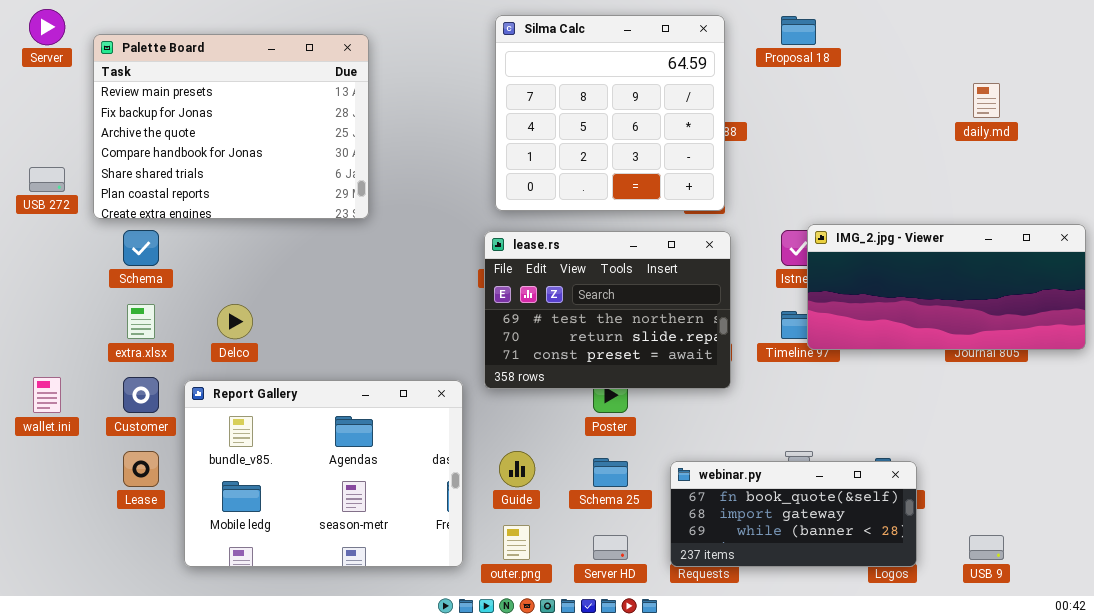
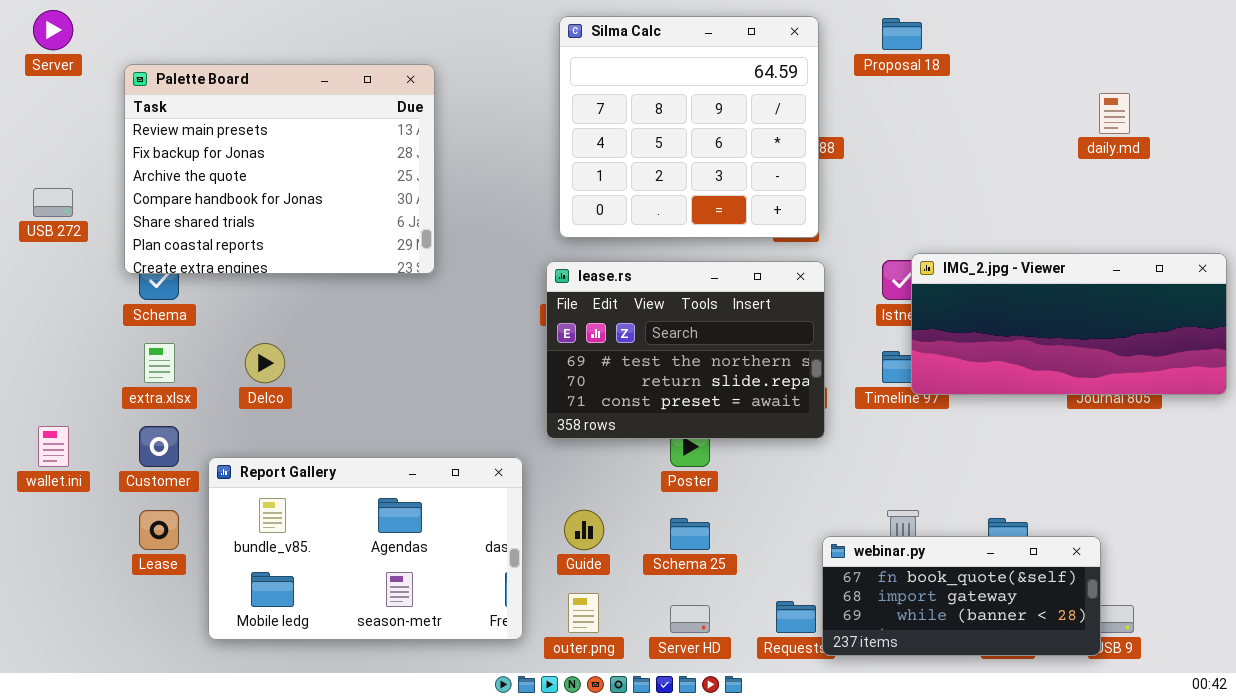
Palette Board: [93,34,369,219] -> [124,64,435,274], moved
Report Gallery: [184,380,463,567] -> [208,457,523,640], resized
webinar.py: [670,461,917,567] -> [822,536,1101,656], moved

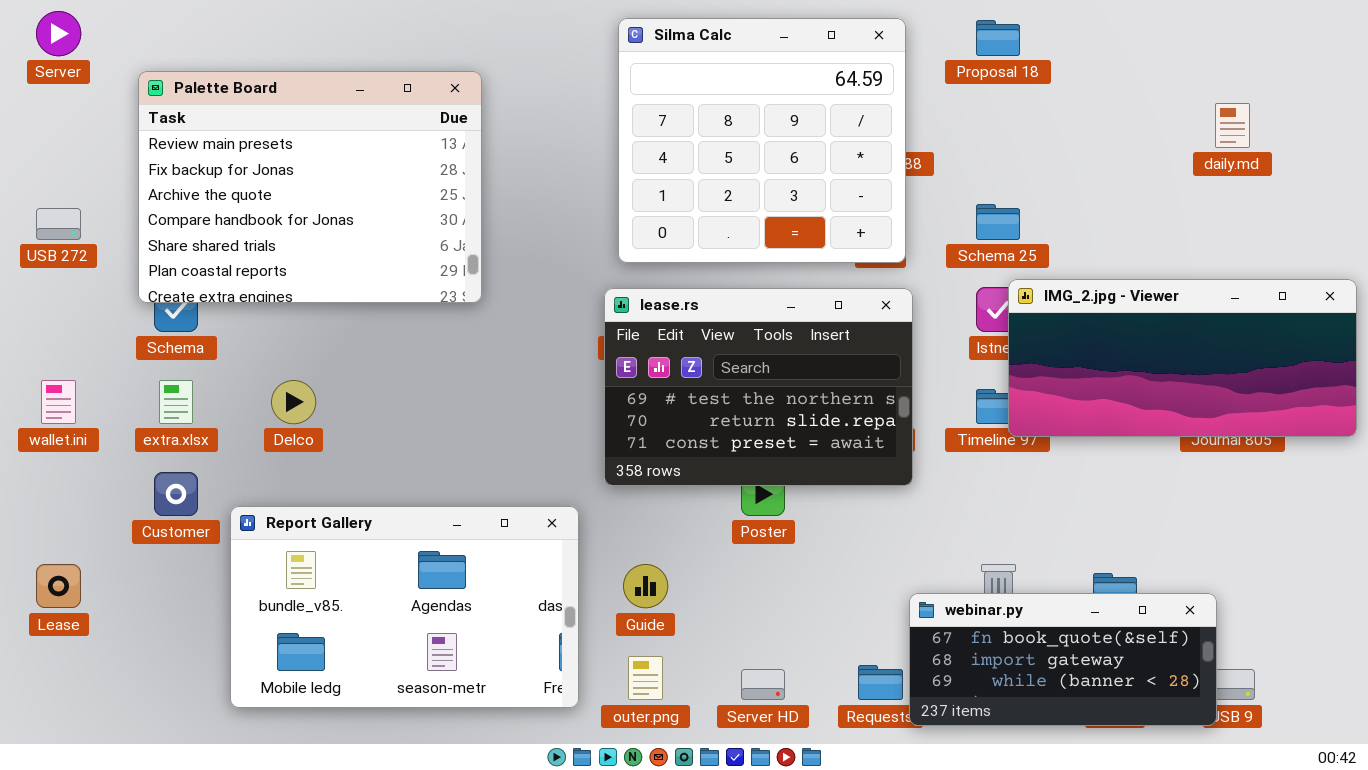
wallet.ini: [38,426,69,467] -> [41,380,76,424], moved
Lease: [139,510,179,550] -> [36,564,81,608], moved
Schema 25: [670,518,710,550] -> [976,204,1020,240], moved

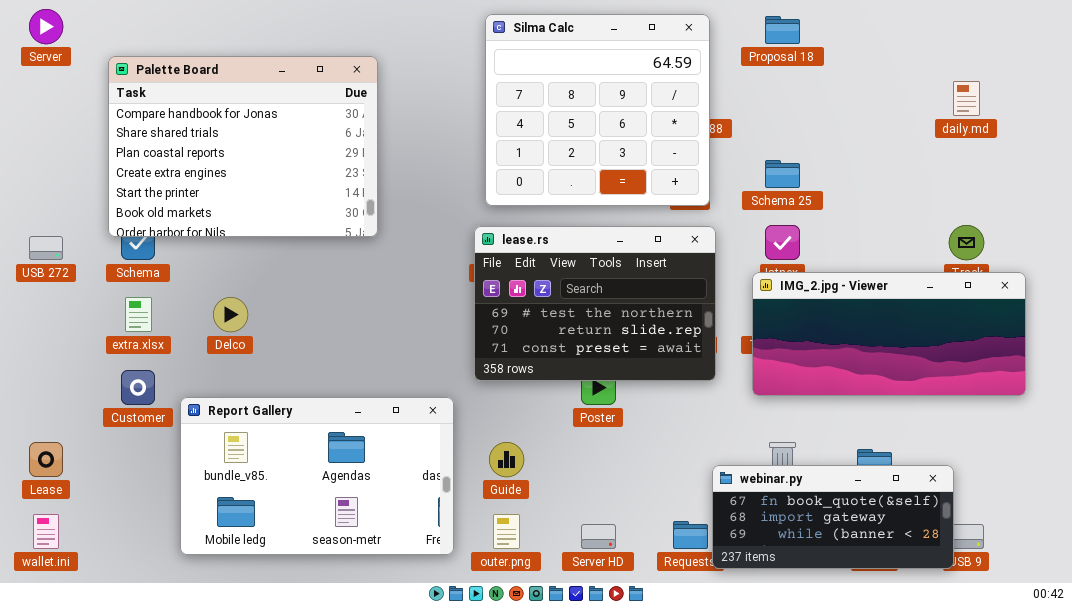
Palette Board: [138,71,482,303] -> [108,56,378,237], scrolled down 3 rows
USB 272: [36,208,81,240] -> [29,236,63,260], moved
IMG_2.jpg - Viewer: [1008,279,1357,437] -> [752,272,1026,396], moved
wallet.ini: [41,380,76,424] -> [33,514,59,549], moved

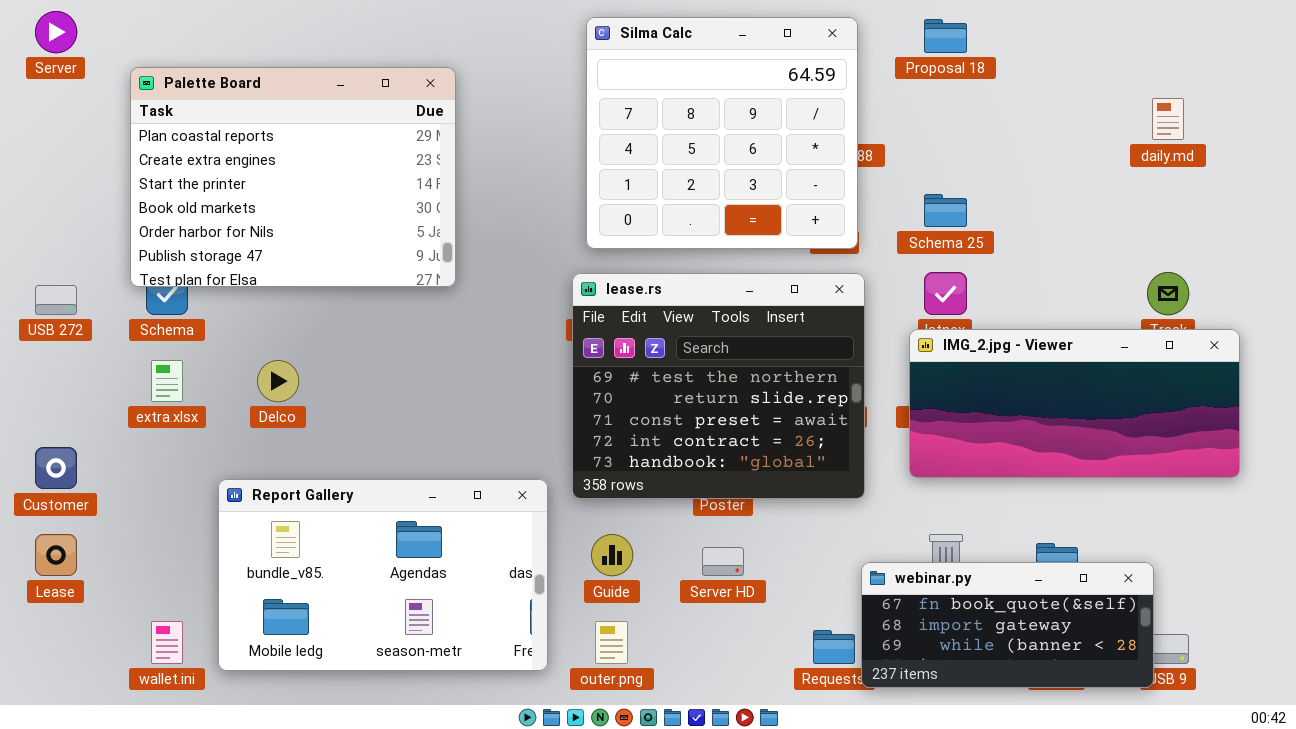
Palette Board: [108,56,378,237] -> [130,67,456,287], scrolled down 2 rows
lease.rs: [474,226,716,381] -> [572,273,865,499], resized
Customer: [121,370,155,405] -> [35,447,77,489], moved
wallet.ini: [33,514,59,549] -> [151,621,183,664], moved
Server HD: [581,524,616,549] -> [702,547,744,576], moved

